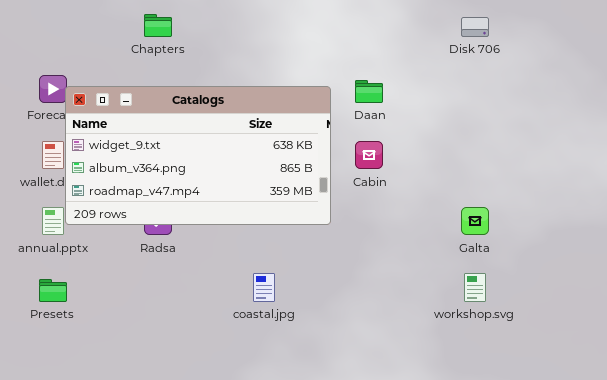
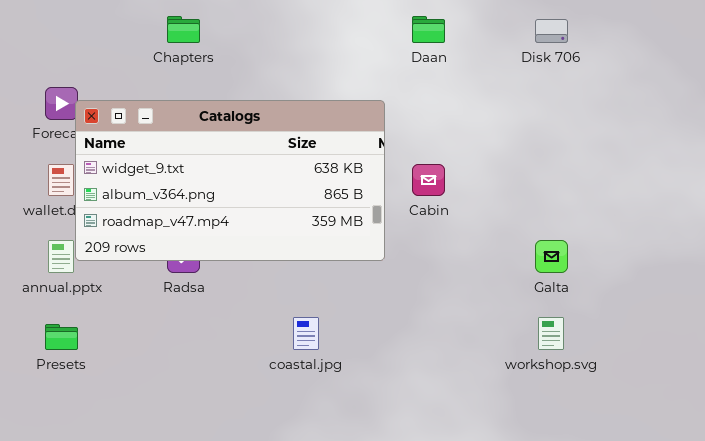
Daan: [355,80,383,103] -> [412,16,445,43], moved

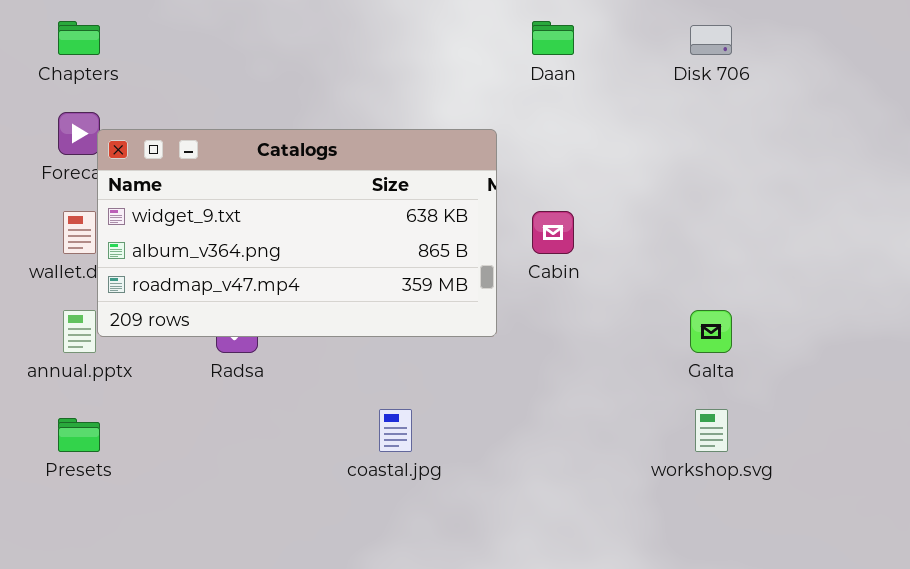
Chapters: [167,16,200,43] -> [58,21,100,55], moved

